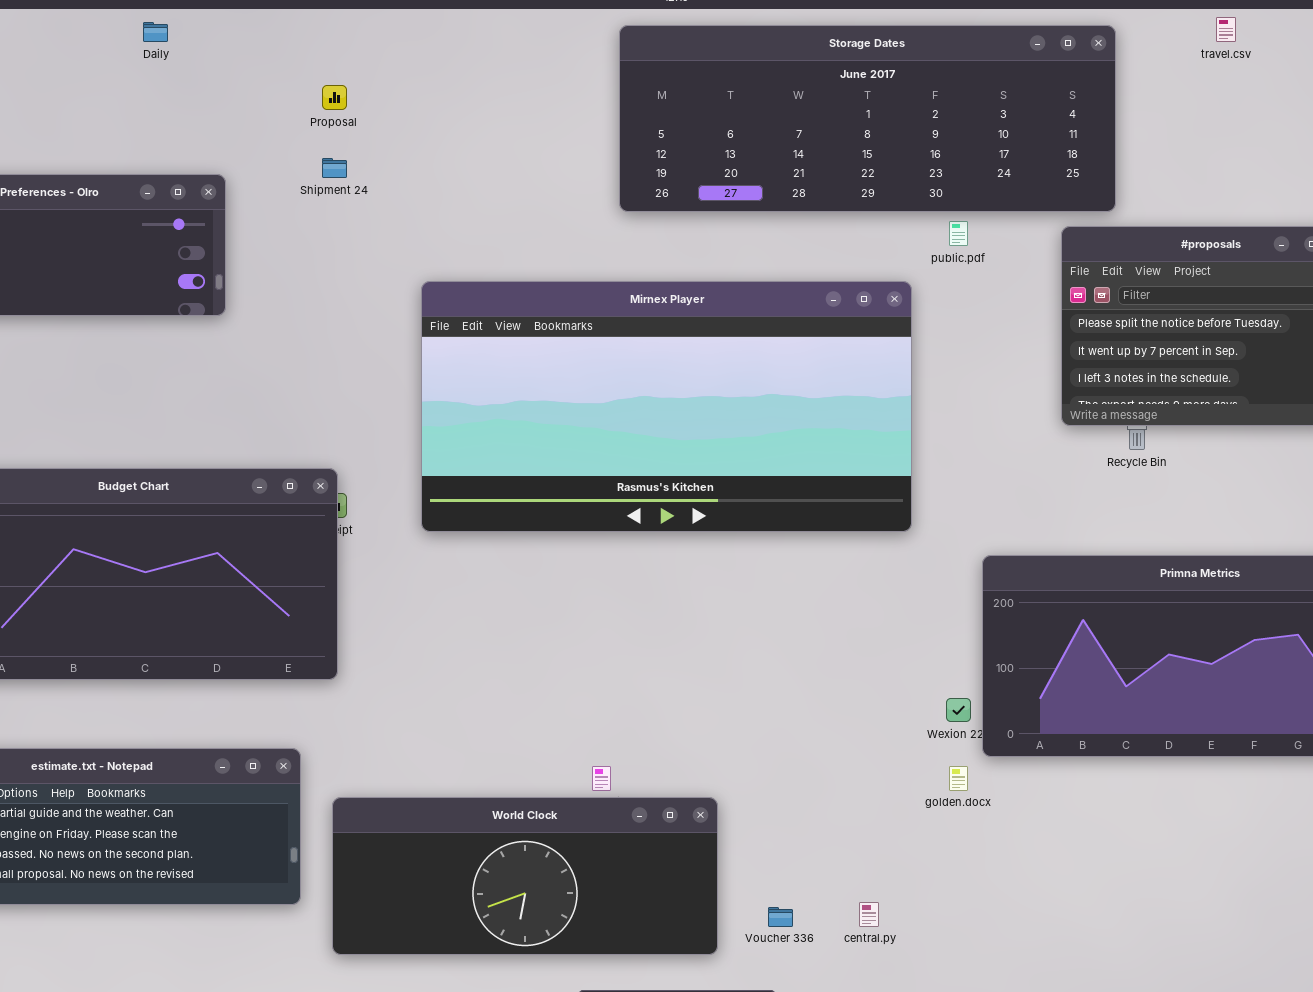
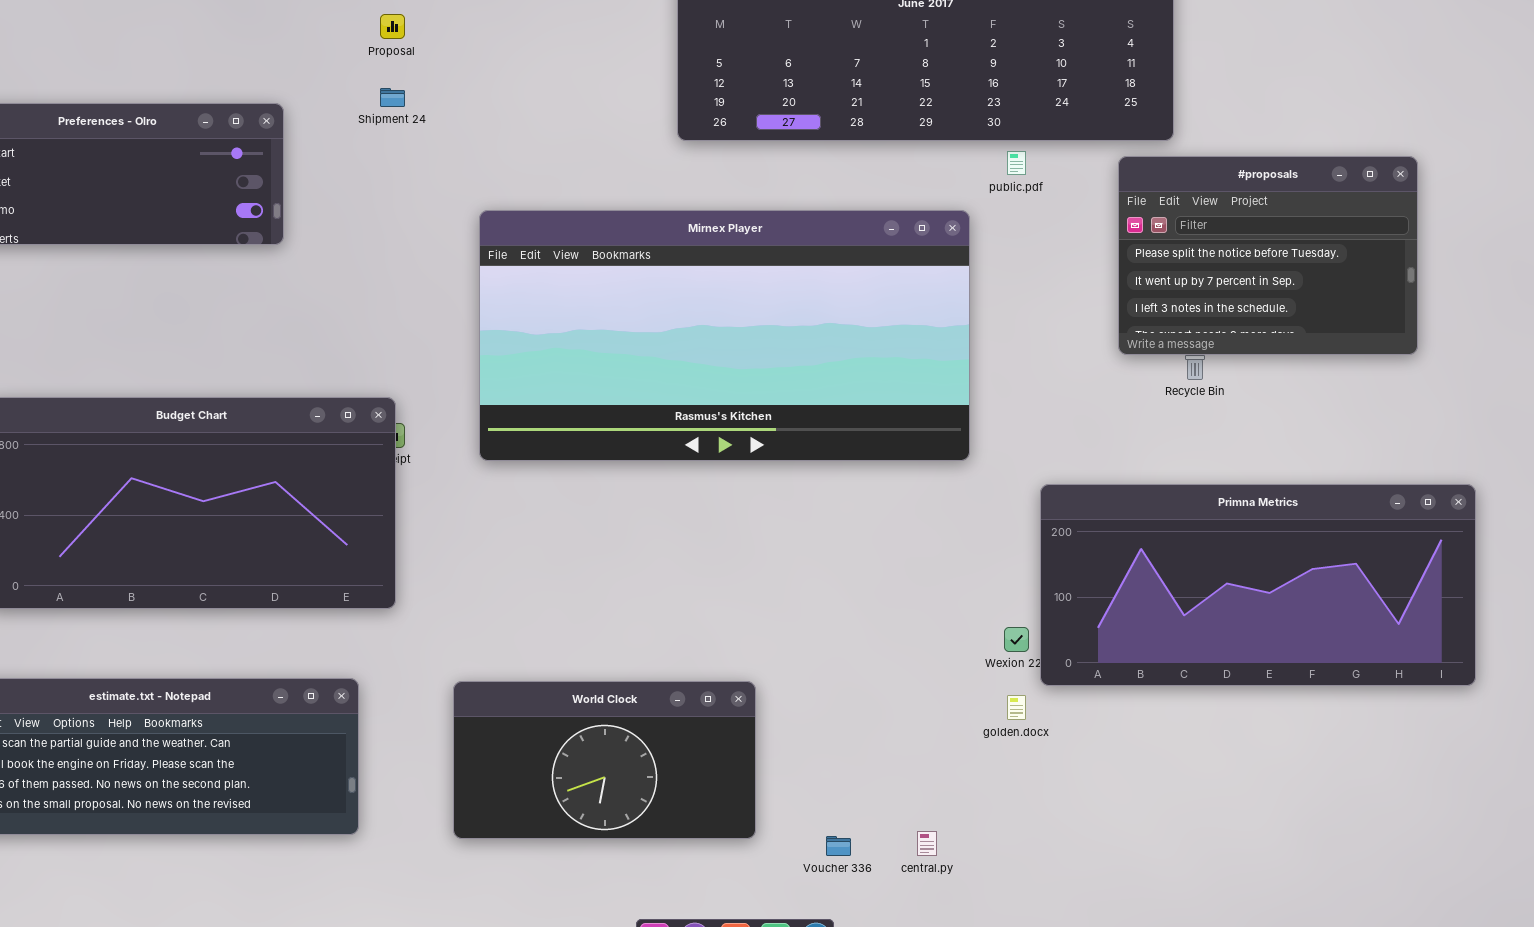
World Clock: [332,797,718,955] -> [453,681,756,839], moved, resized

